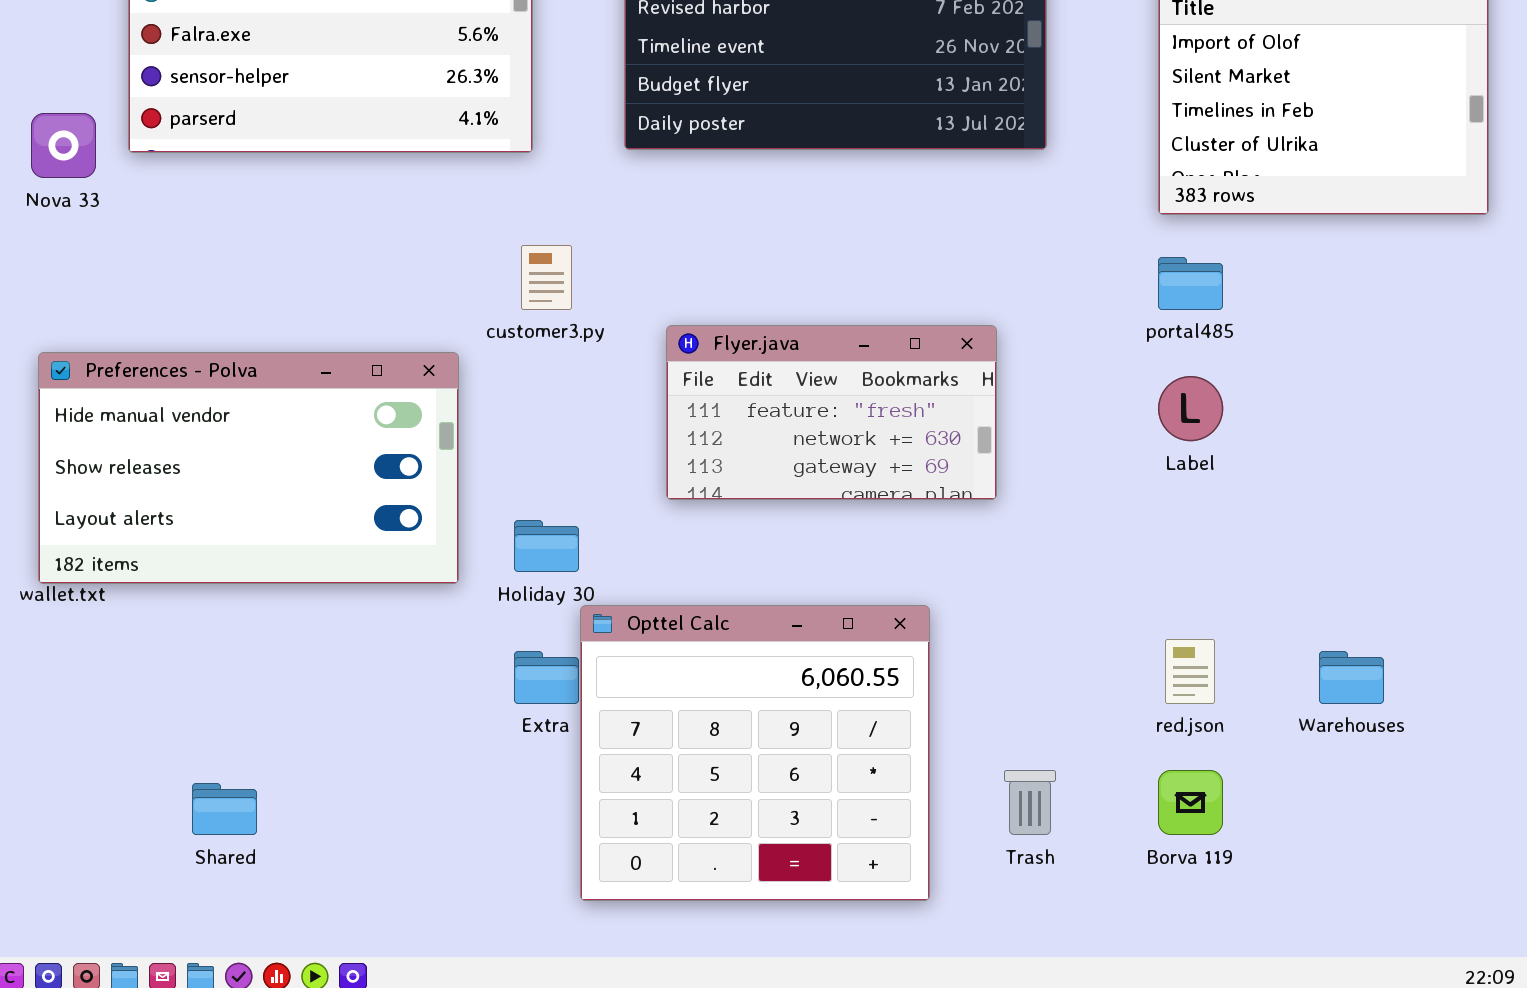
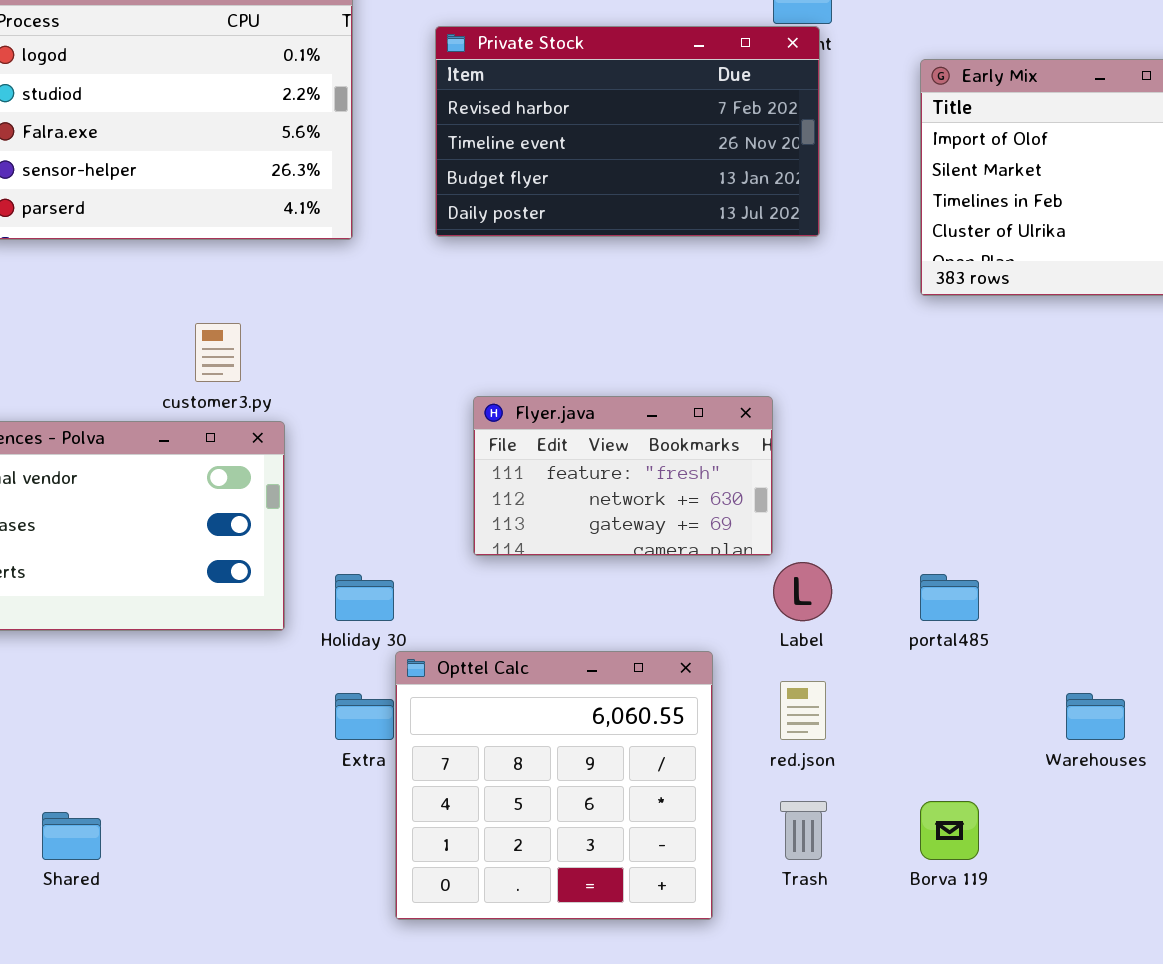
customer3.py: [521,245,572,310] -> [195,323,241,382], moved
portal485: [1158,257,1223,310] -> [920,574,979,621], moved
Label: [1158,376,1223,441] -> [773,562,832,621], moved
red.json: [1165,639,1215,704] -> [780,681,826,740], moved

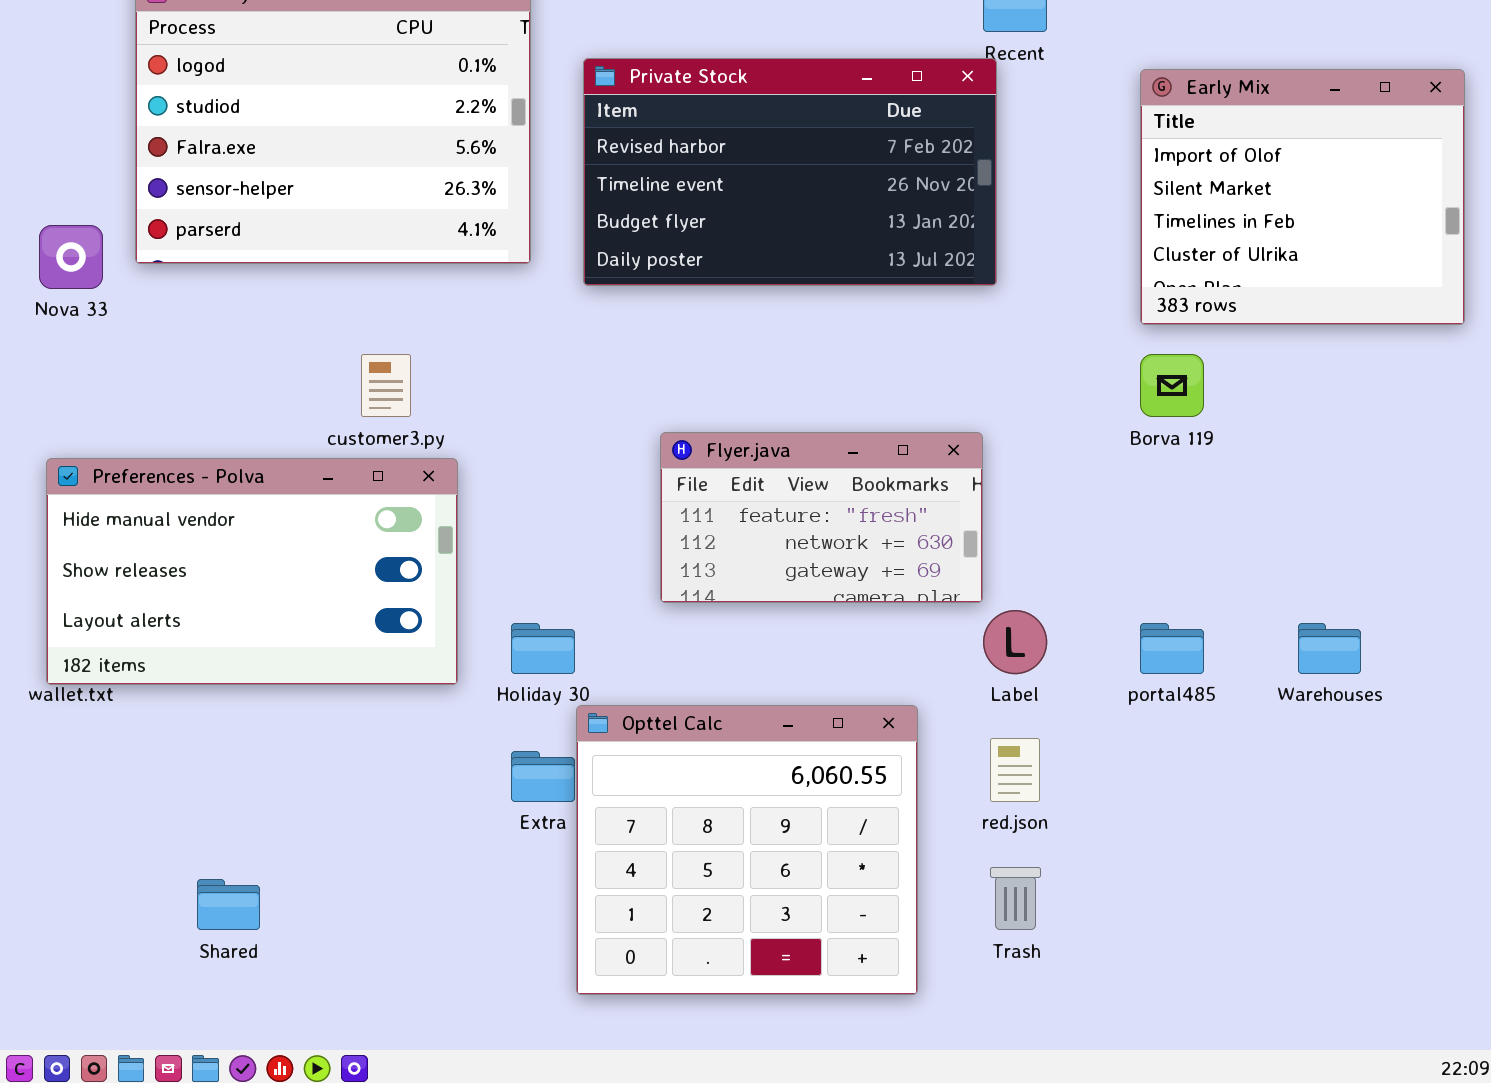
Private Stock: [435,26,820,237] -> [583,58,997,286], moved
Warehouses: [1066,693,1125,740] -> [1298,623,1361,674], moved
Borva 119: [920,801,979,860] -> [1140,354,1204,417], moved

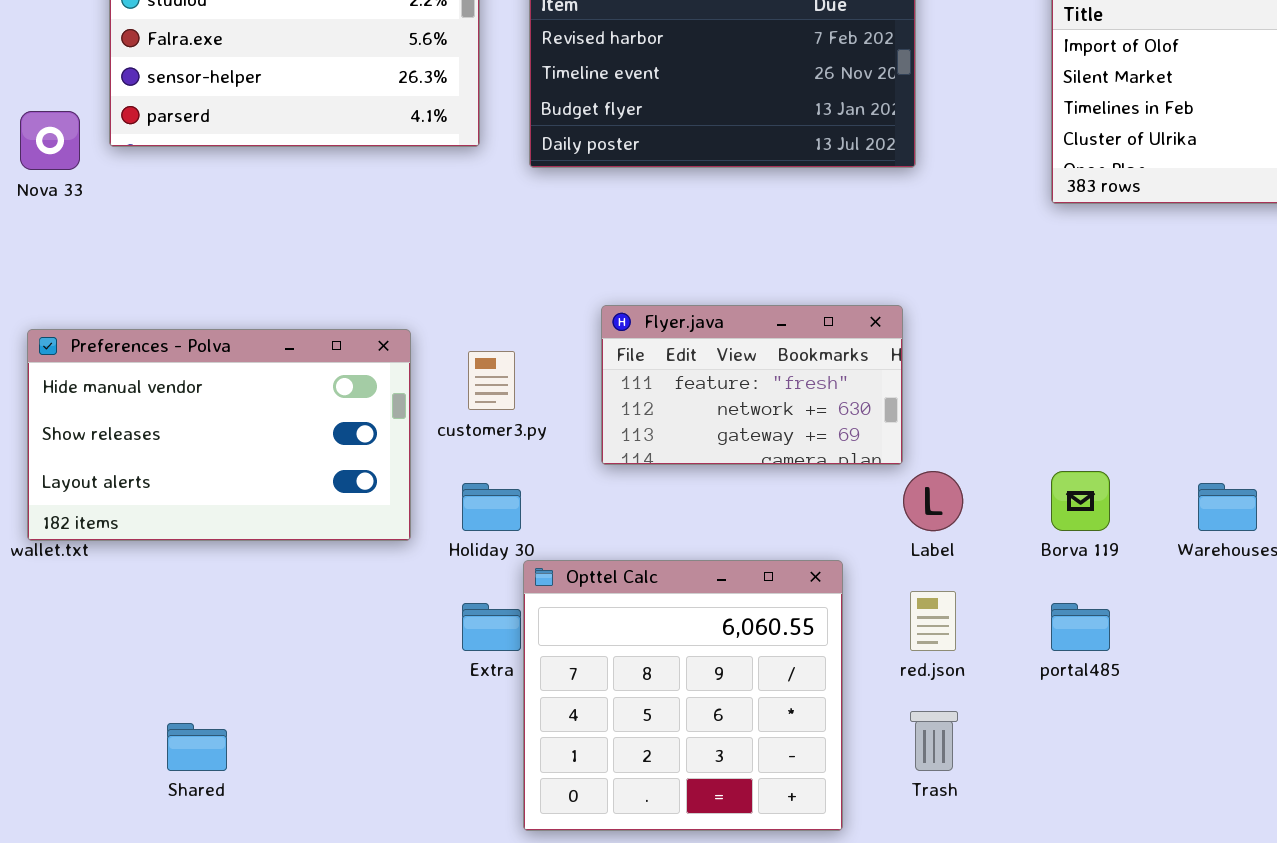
customer3.py: [361,354,411,417] -> [468,351,515,410], moved
Borva 119: [1140,354,1204,417] -> [1051,471,1110,531], moved
portal485: [1140,623,1204,674] -> [1051,603,1110,651], moved

